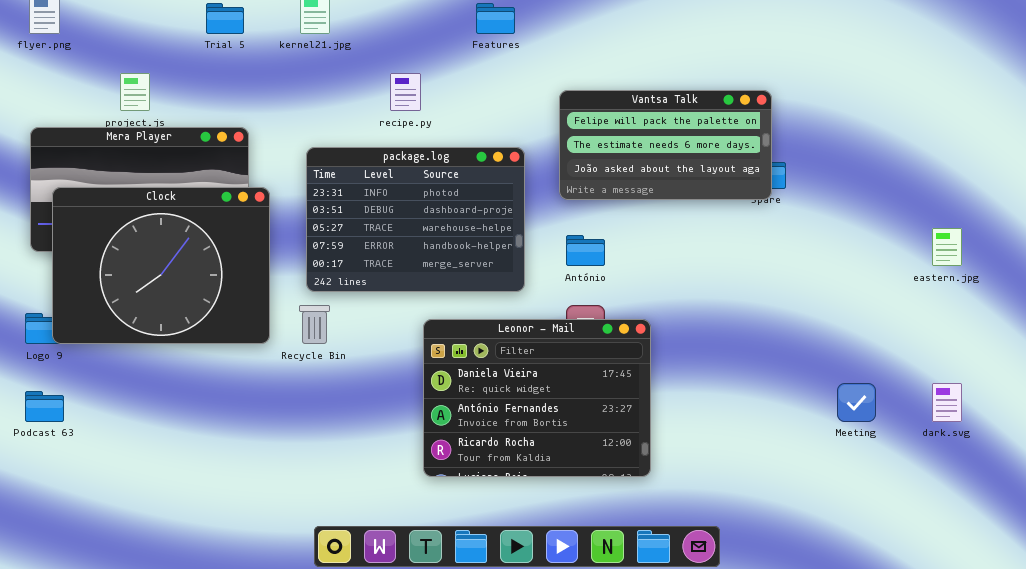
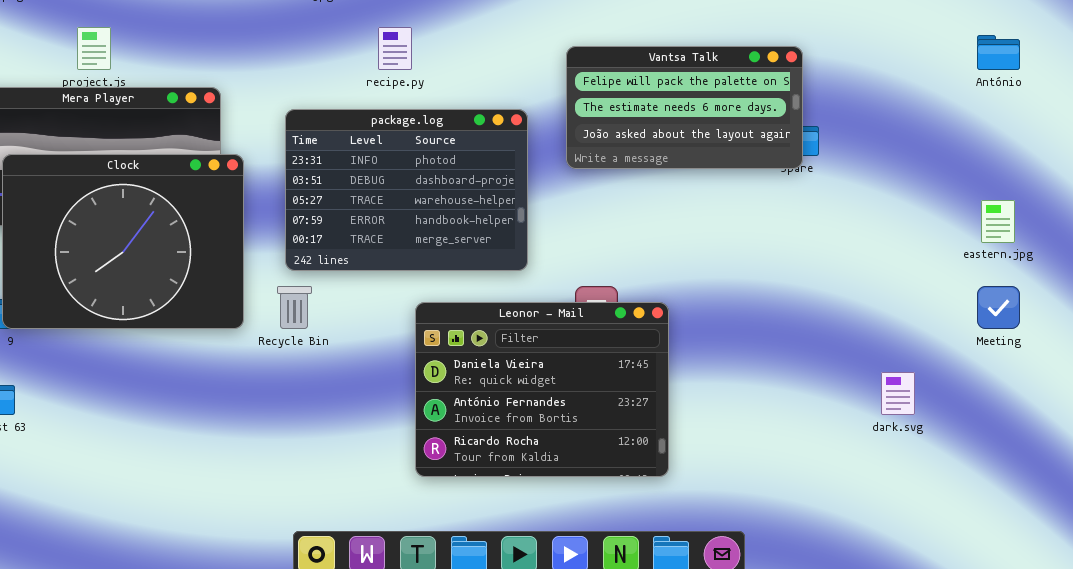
António: [566,235,605,266] -> [977,35,1020,70], moved
Meeting: [837,383,876,422] -> [977,286,1020,329], moved
dark.svg: [932,383,962,422] -> [881,372,915,415], moved

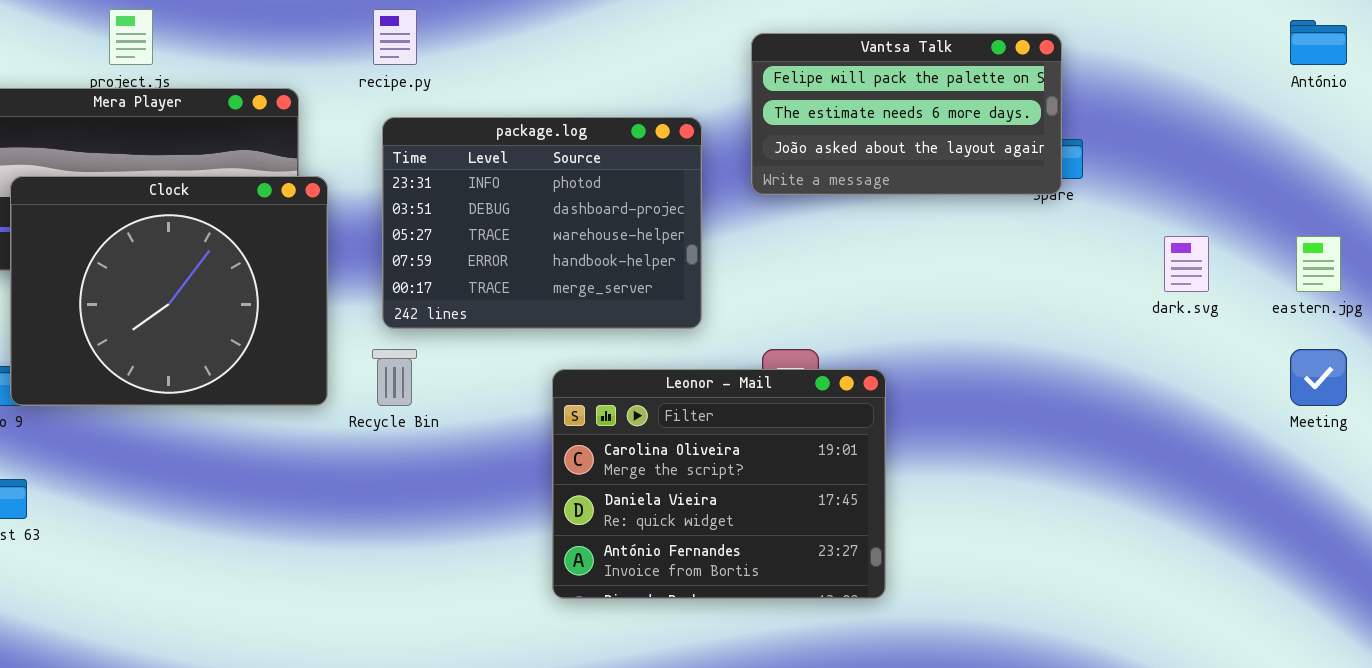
recipe.py: [378,27,412,70] -> [373,9,417,65], moved
Leonor - Mail: [415,302,669,477] -> [552,369,886,599], scrolled up 1 row
dark.svg: [881,372,915,415] -> [1164,236,1209,292], moved

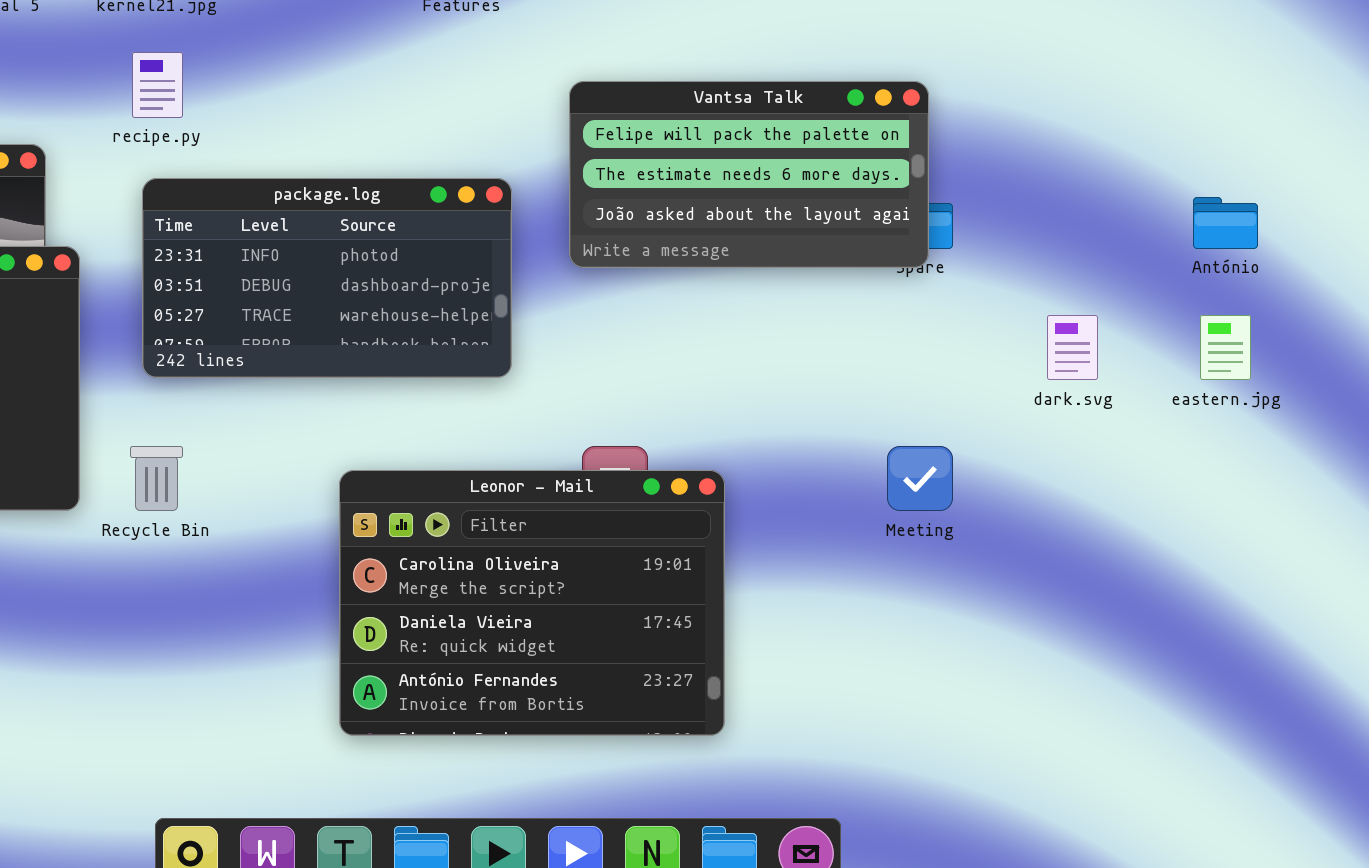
António: [1290,20,1347,65] -> [1193,197,1258,249], moved
package.log: [382,117,702,329] -> [142,178,512,378], resized
Meeting: [1290,349,1347,406] -> [887,446,953,511], moved

